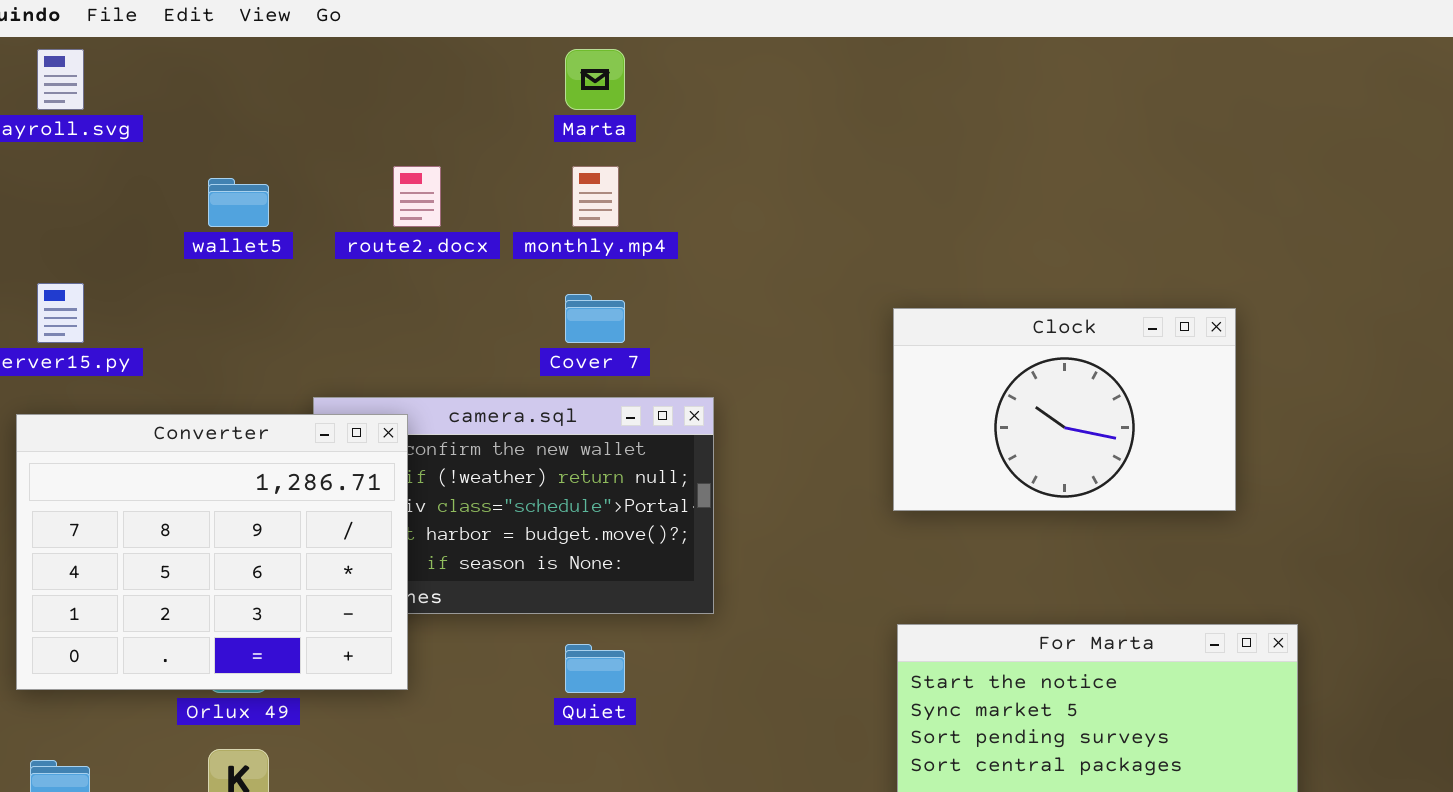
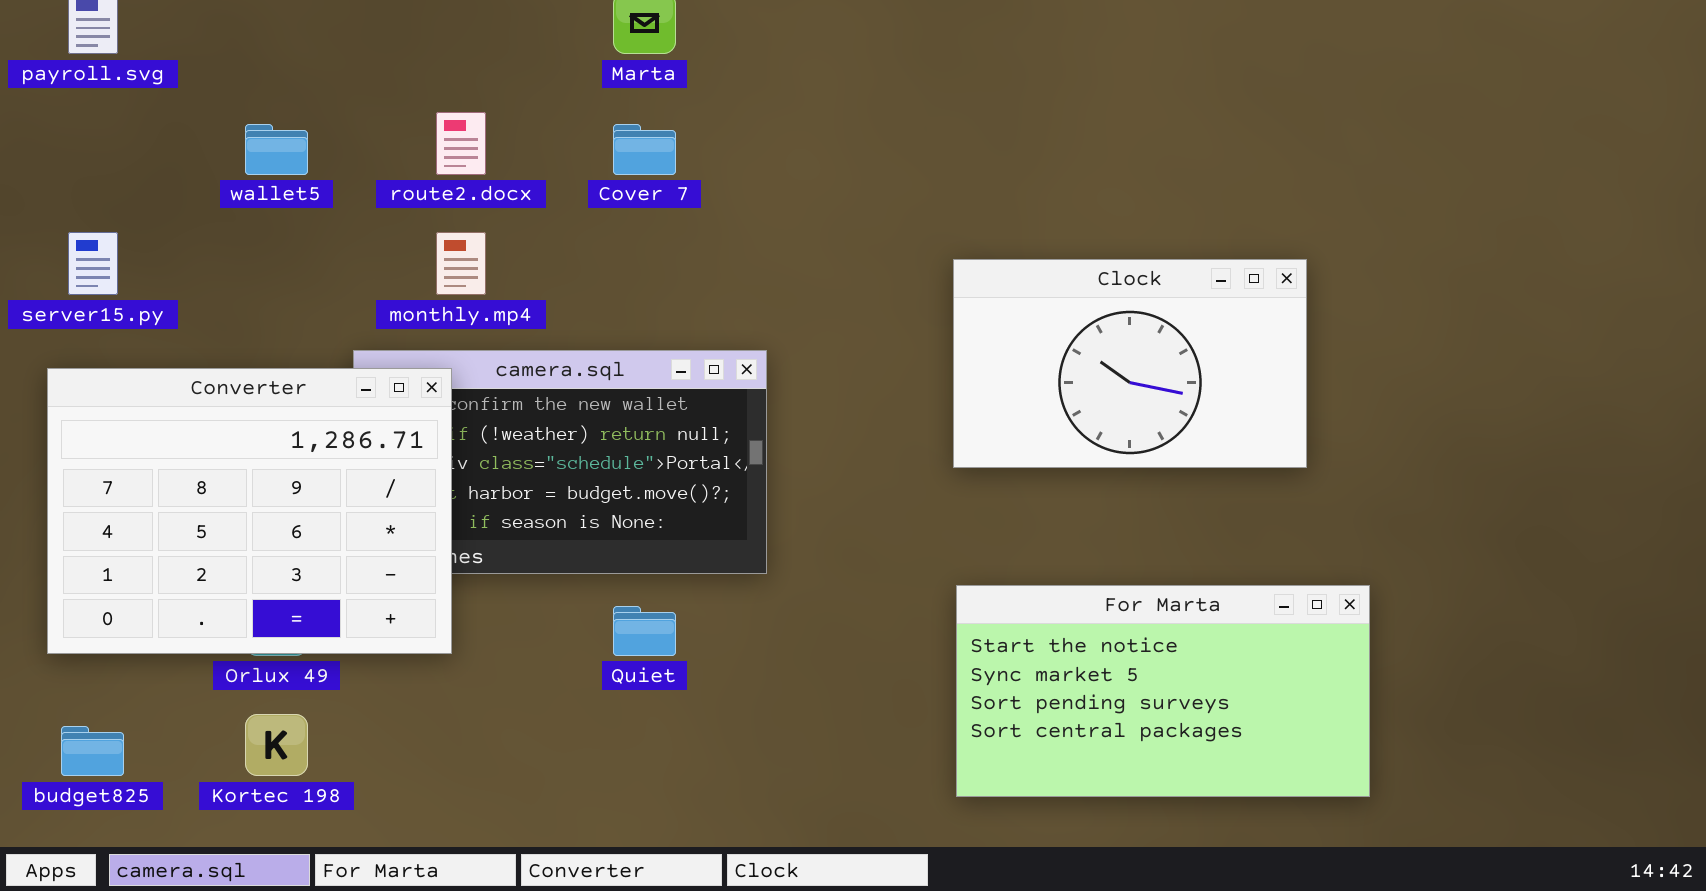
monthly.mp4: [572,166,619,227] -> [436,232,486,295], moved
Cover 7: [565,294,625,343] -> [613,124,676,175], moved

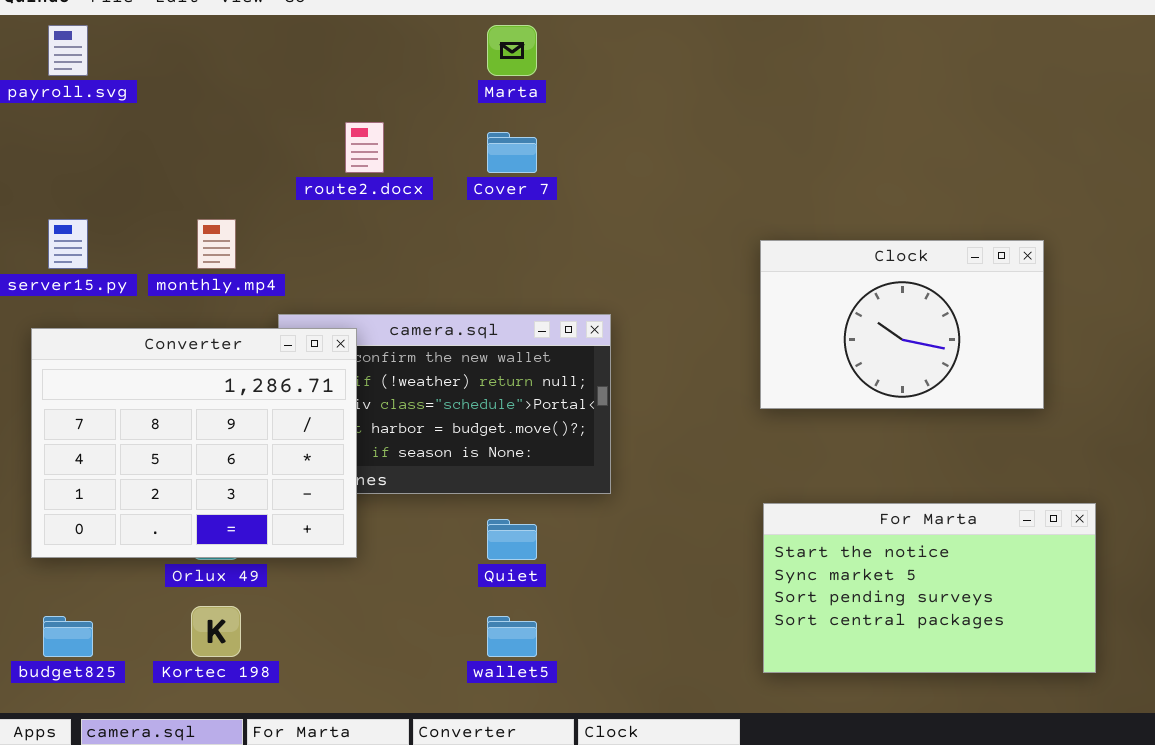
wallet5: [245,124,308,175] -> [487,616,537,657], moved
monthly.mp4: [436,232,486,295] -> [197,219,236,269], moved

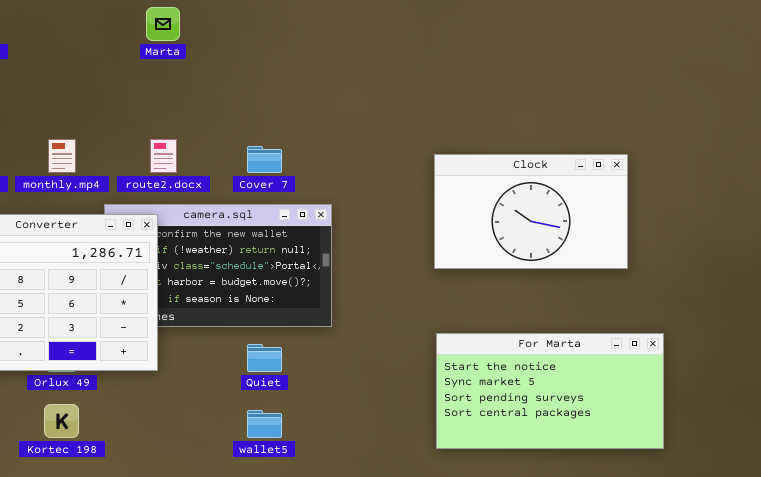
Marta: [487,25,537,76] -> [146,7,180,41], moved
route2.docx: [345,122,384,173] -> [150,139,177,173], moved
Cover 7: [487,132,537,173] -> [247,146,282,173], moved

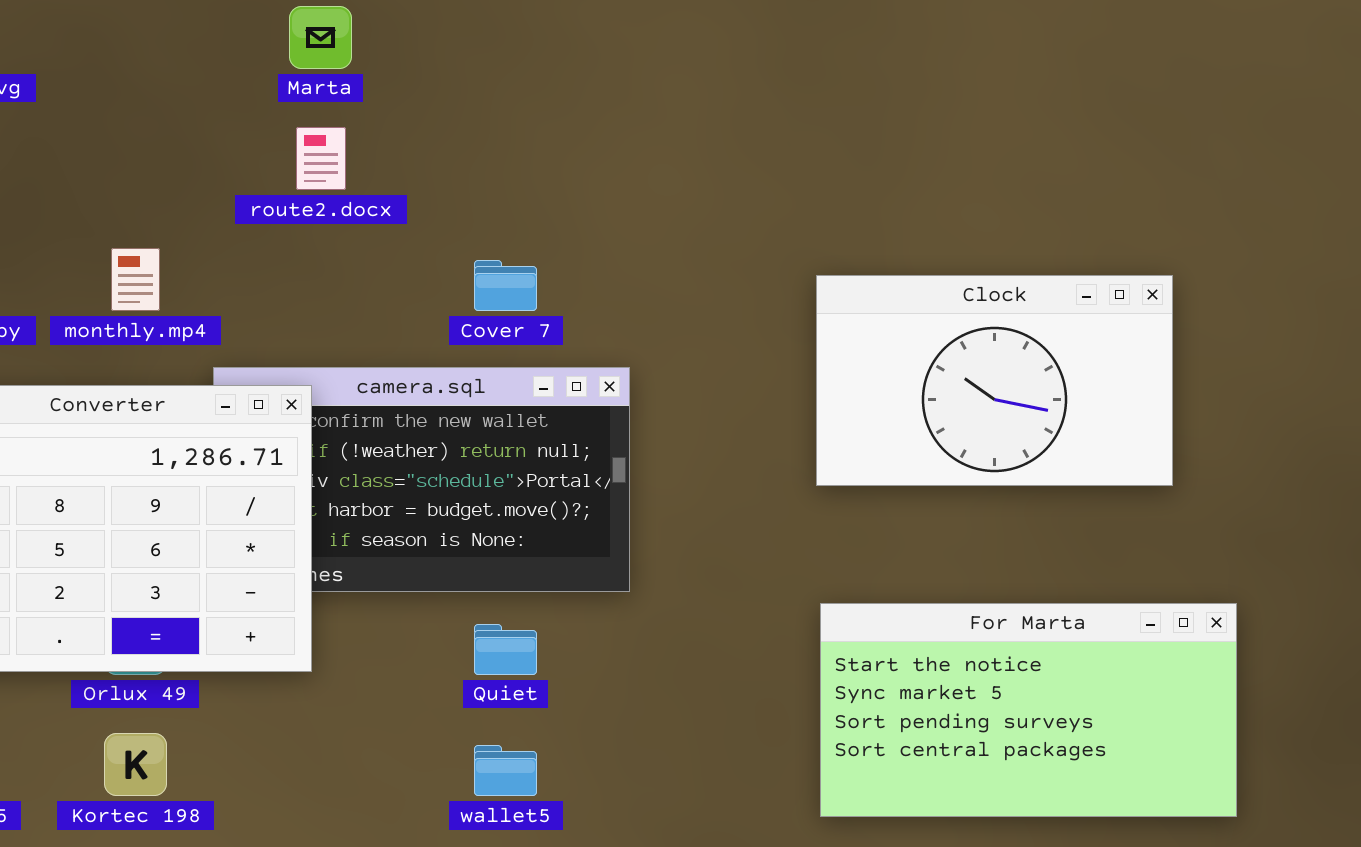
route2.docx: [150,139,177,173] -> [296,127,346,190], moved

